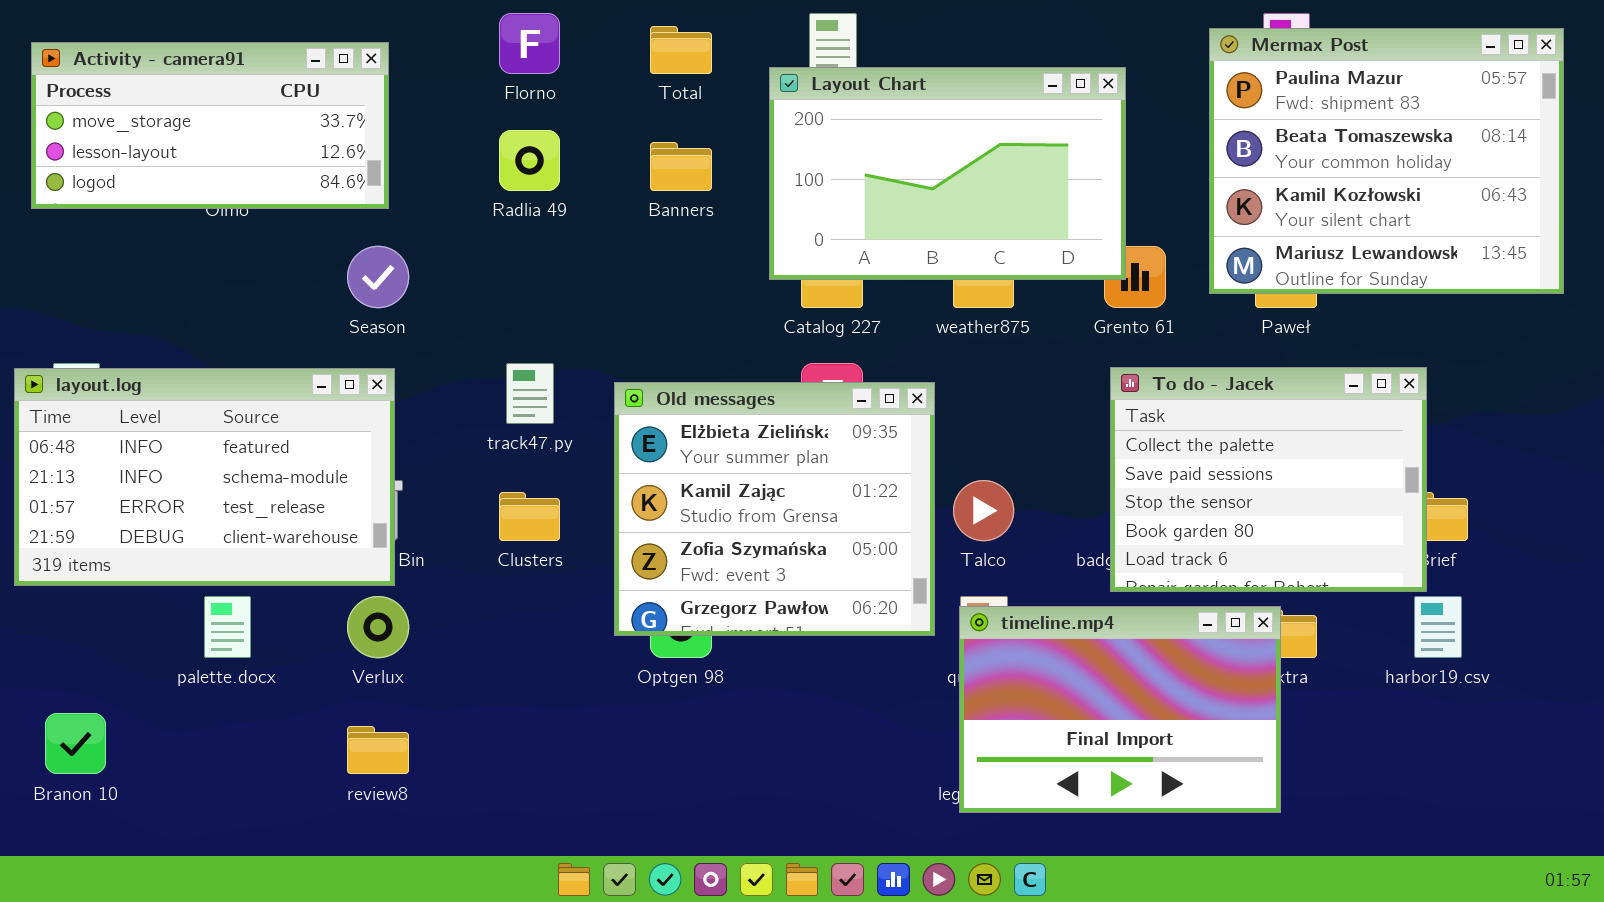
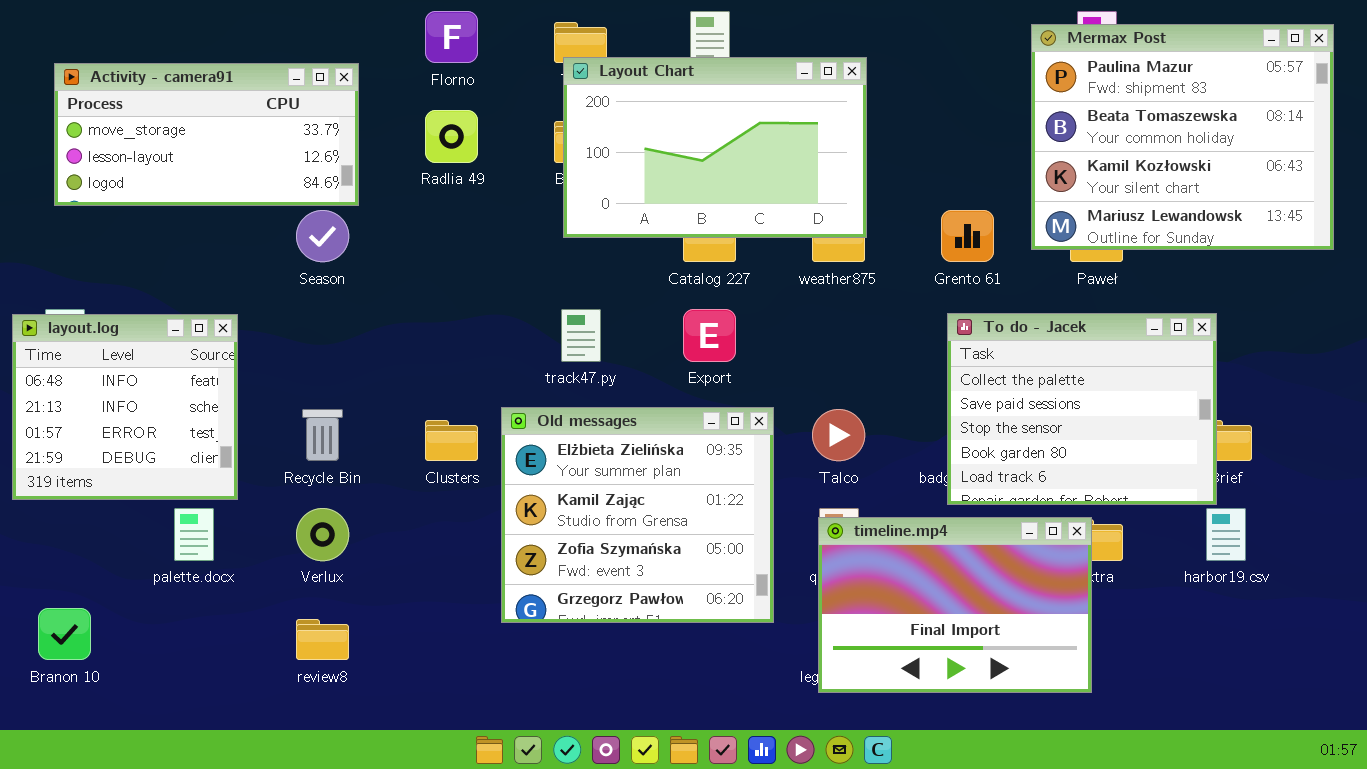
Activity - camera91: [31,42,389,209] -> [54,63,359,206], moved
Layout Chart: [769,67,1126,280] -> [563,57,867,238], moved
track47.py: [506,363,554,424] -> [561,309,601,362], moved
layout.log: [14,368,395,586] -> [12,314,238,500], resized
Old messages: [614,382,935,636] -> [501,407,774,623], moved

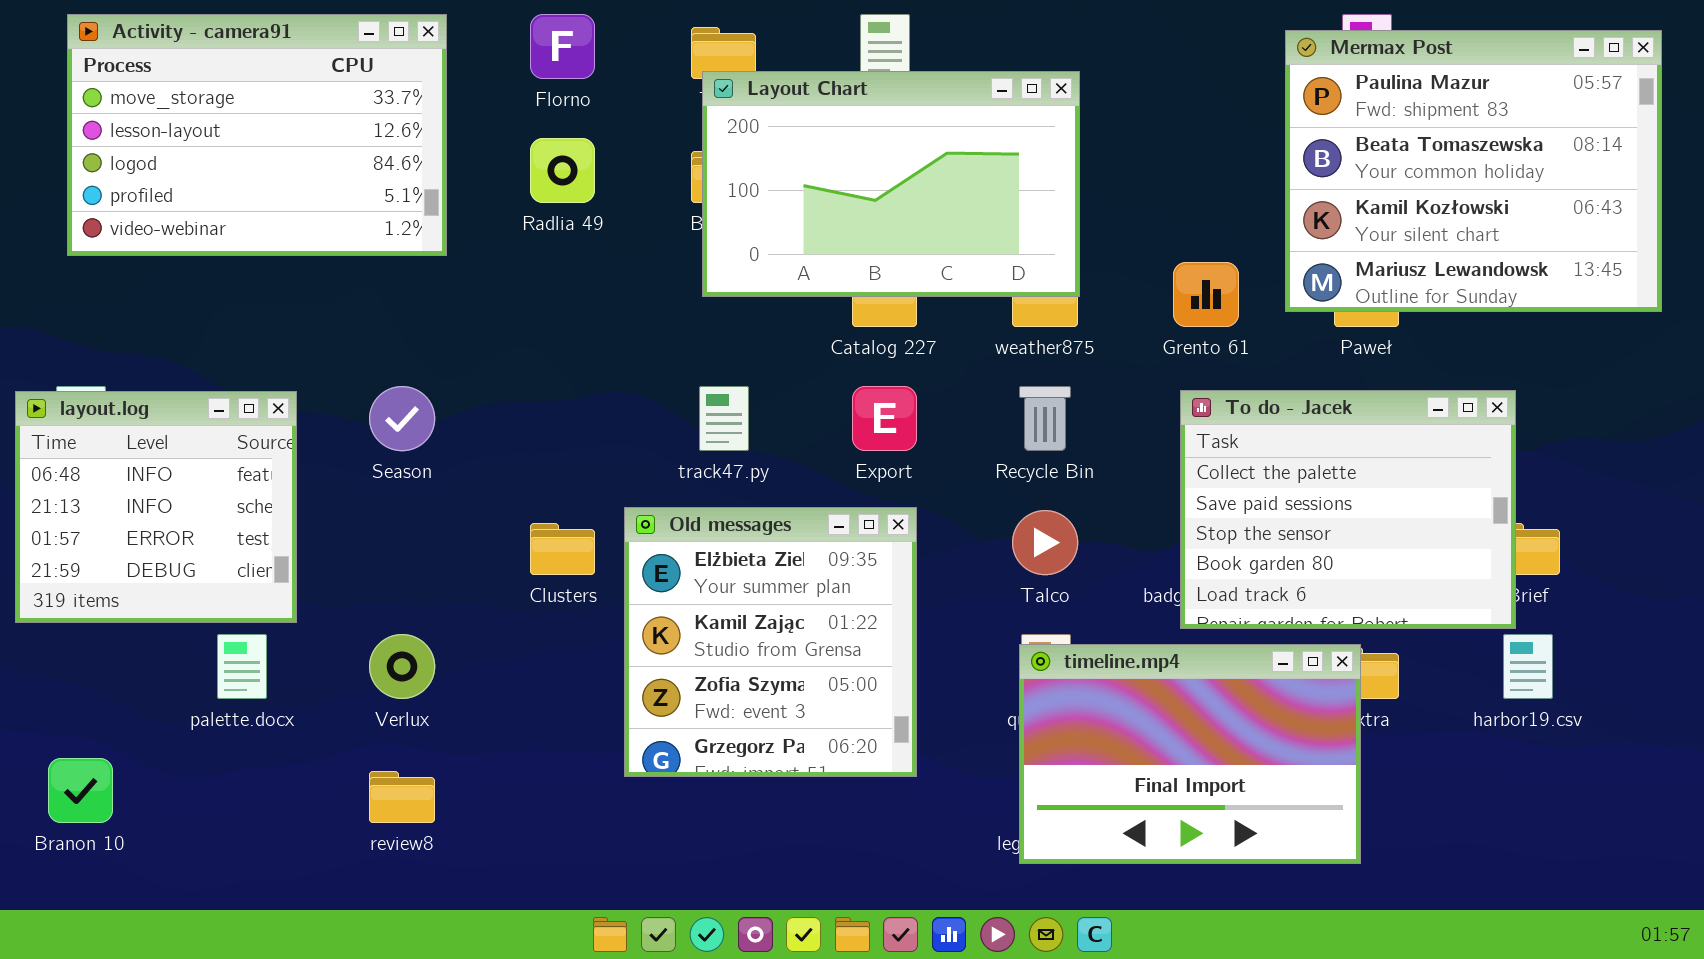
Activity - camera91: [54,63,359,206] -> [67,14,447,256], resized
Season: [296,210,349,262] -> [369,386,435,451], moved
Old messages: [501,407,774,623] -> [624,507,917,777], resized
Recycle Bin: [302,409,343,461] -> [1019,386,1071,451], moved

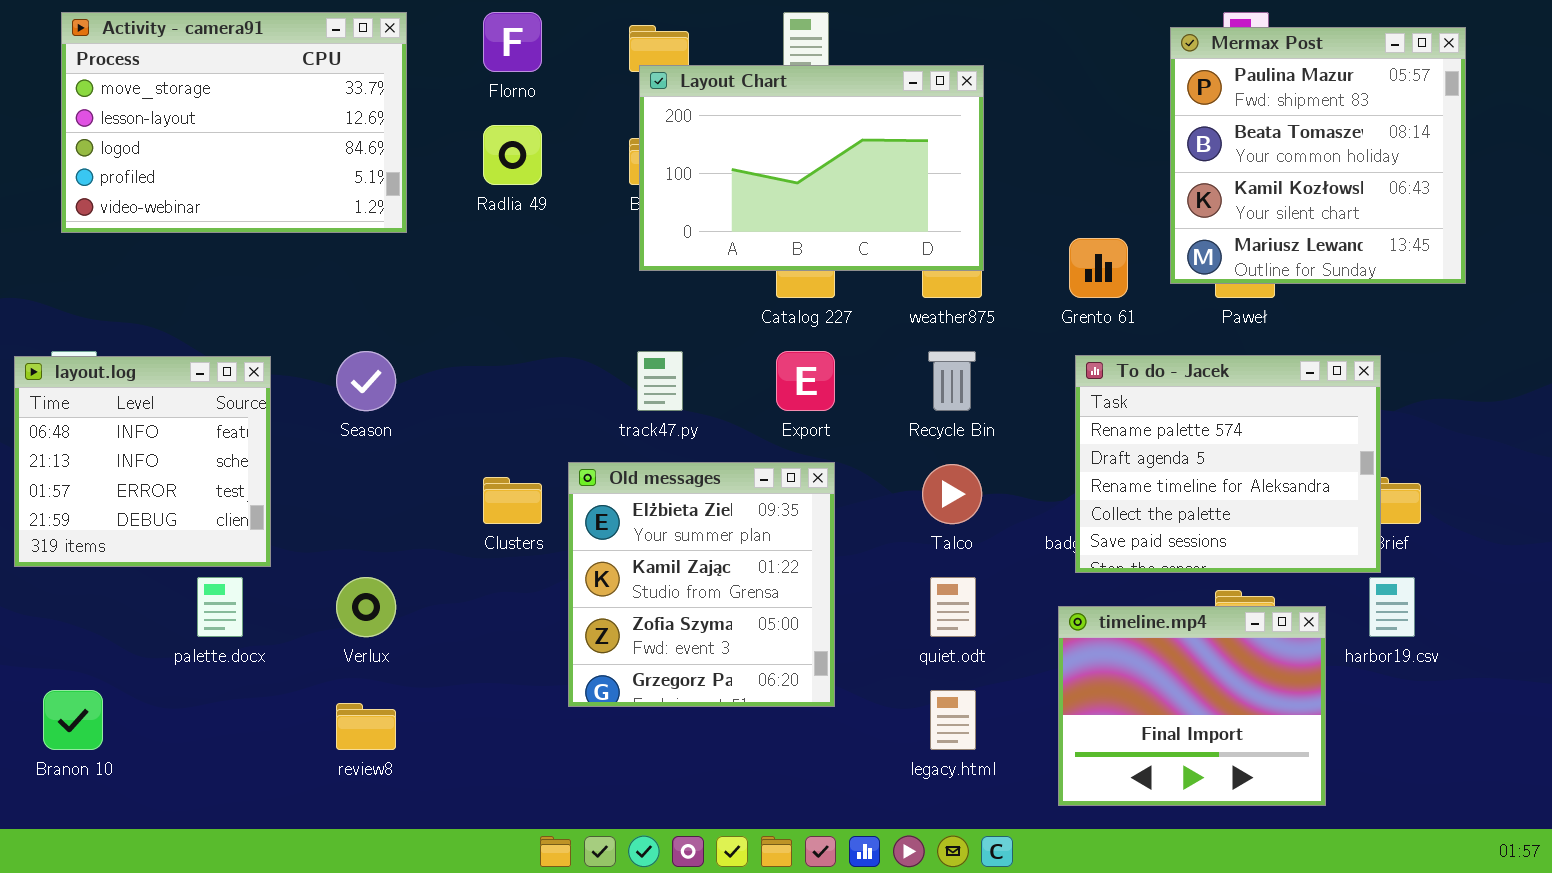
Mermax Post: [1285,30,1662,312] -> [1170,27,1466,284], resized
To do - Jacek: [1180,390,1516,629] -> [1075,355,1381,573], scrolled up 3 rows
timeline.mp4: [1019,644,1361,864] -> [1058,606,1326,806], moved, resized

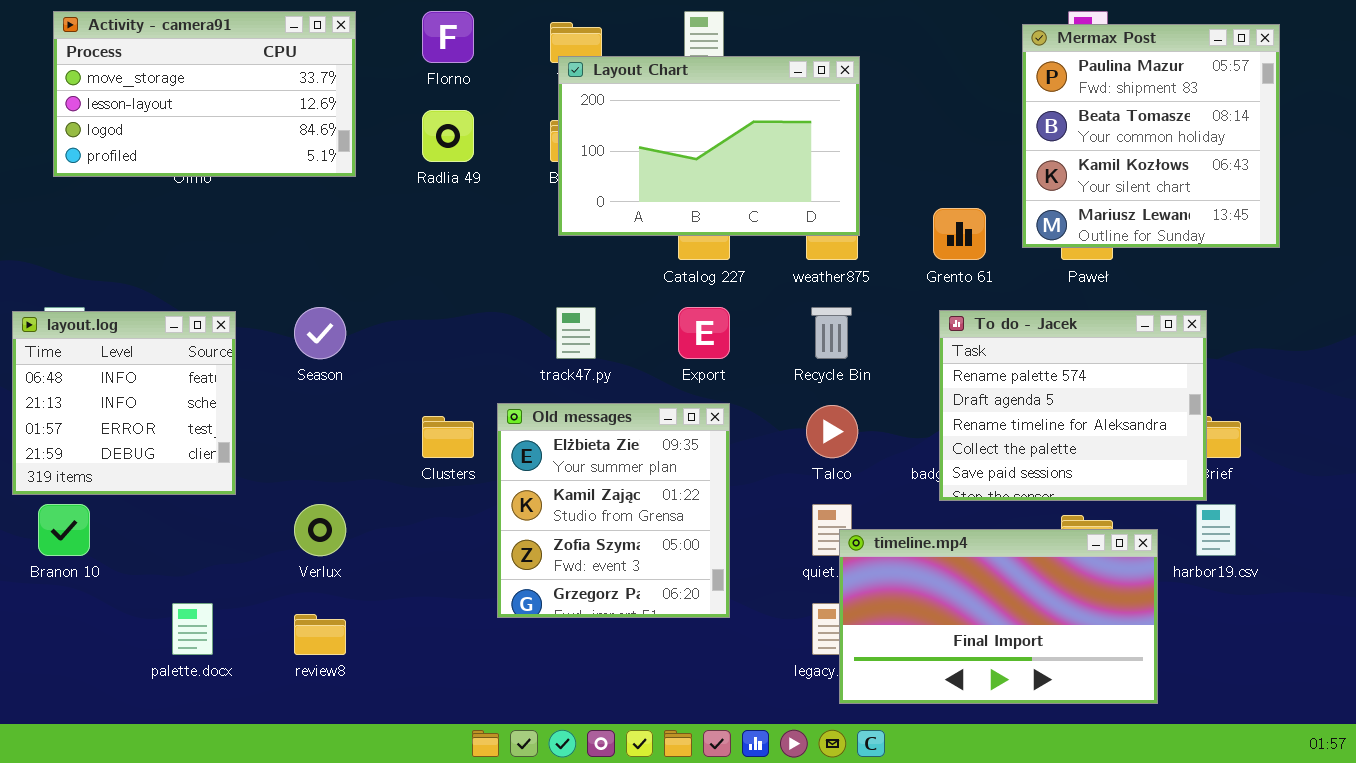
Activity - camera91: [61,12,407,233] -> [53,11,356,177], resized
palette.docx: [197,577,243,637] -> [172,603,213,655], moved
timeline.mp4: [1058,606,1326,806] -> [839,529,1158,704], resized
Branon 10: [43,690,103,750] -> [38,504,90,556], moved

